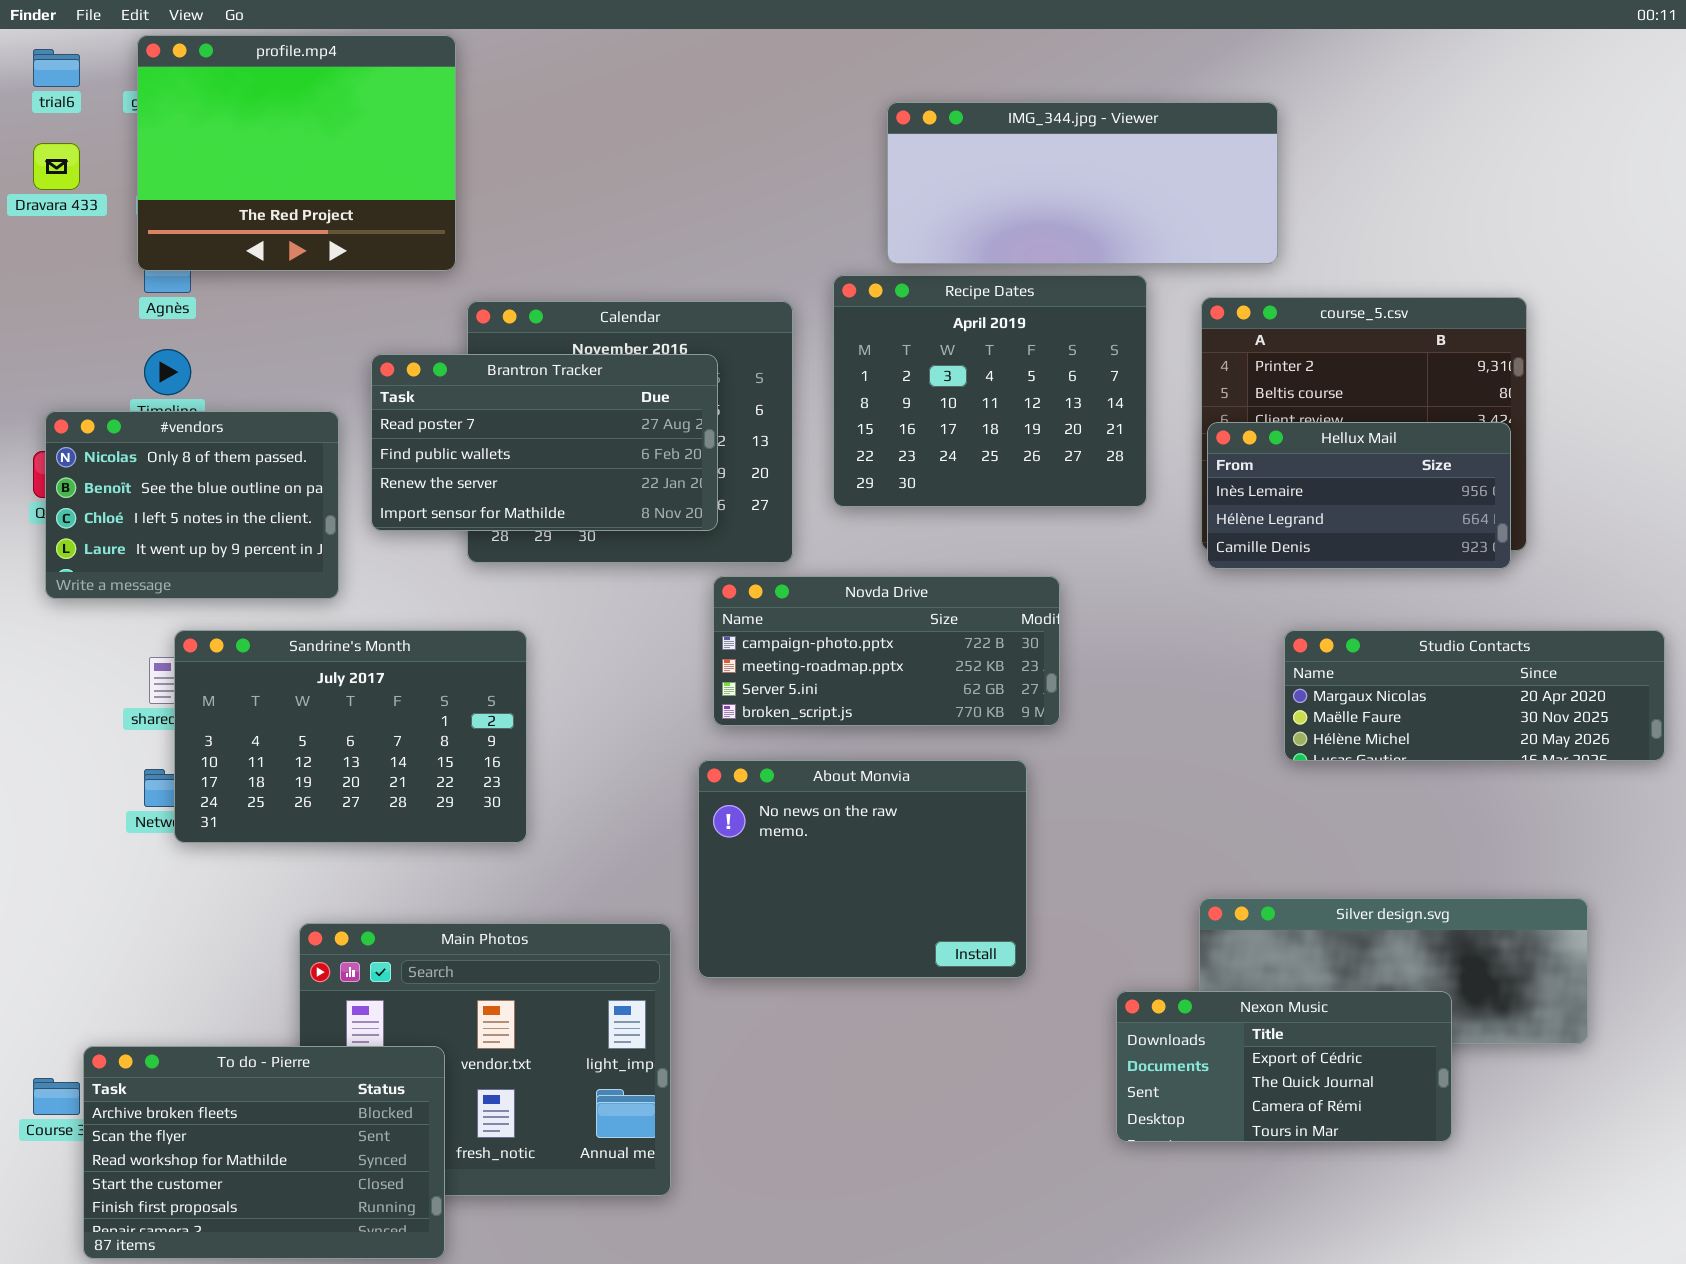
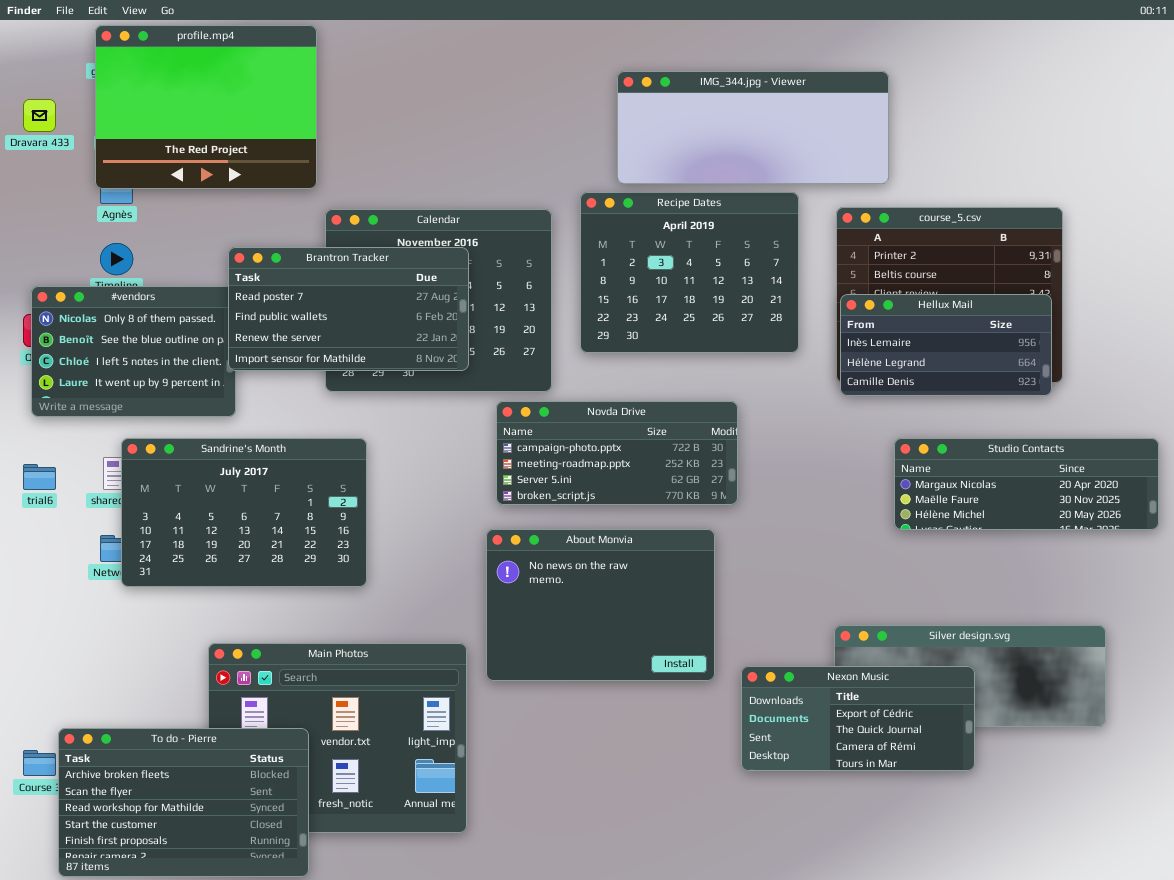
trial6: [33,49,80,87] -> [23,464,56,490], moved
Brantron Tracker: [371,354,718,531] -> [228,247,469,371], moved
Nexon Music: [1116,991,1452,1142] -> [741,666,975,771], moved

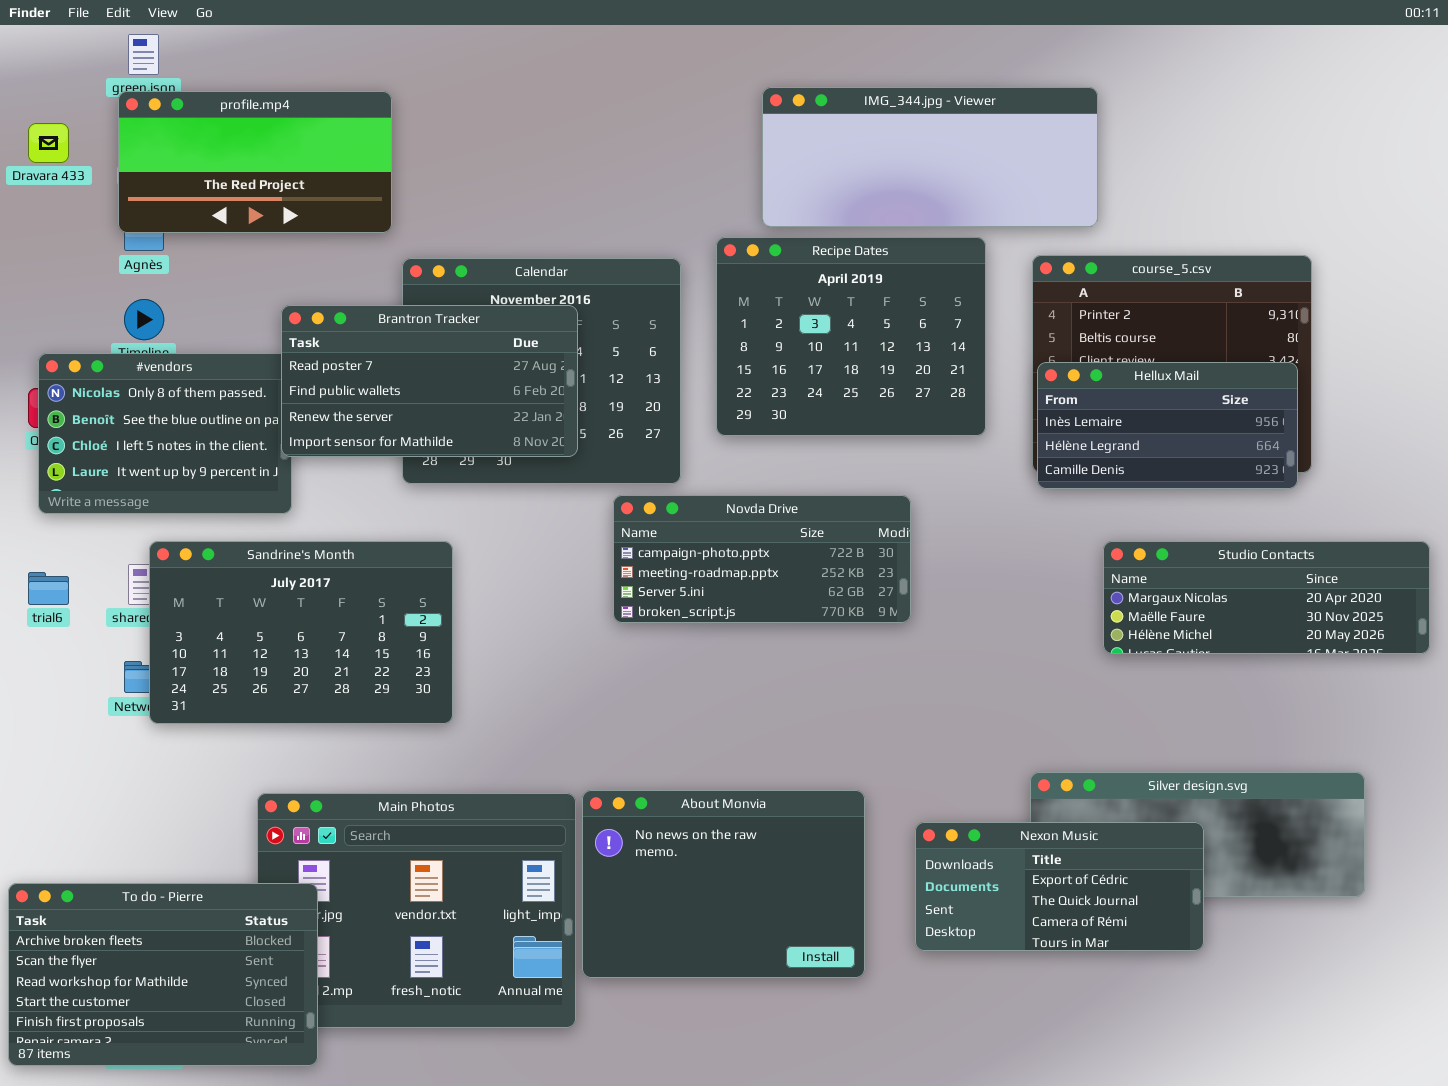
profile.mp4: [95,25,317,189] -> [118,91,392,233], resized
About Monvia: [486,529,715,681] -> [582,790,865,978], moved
To do - Pierre: [58,728,309,877] -> [8,883,318,1066], moved

